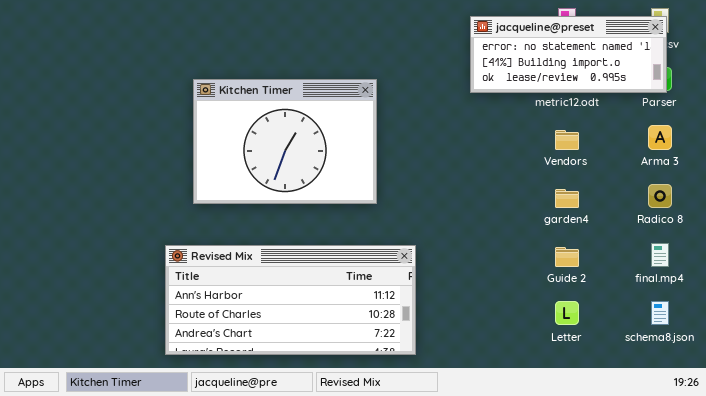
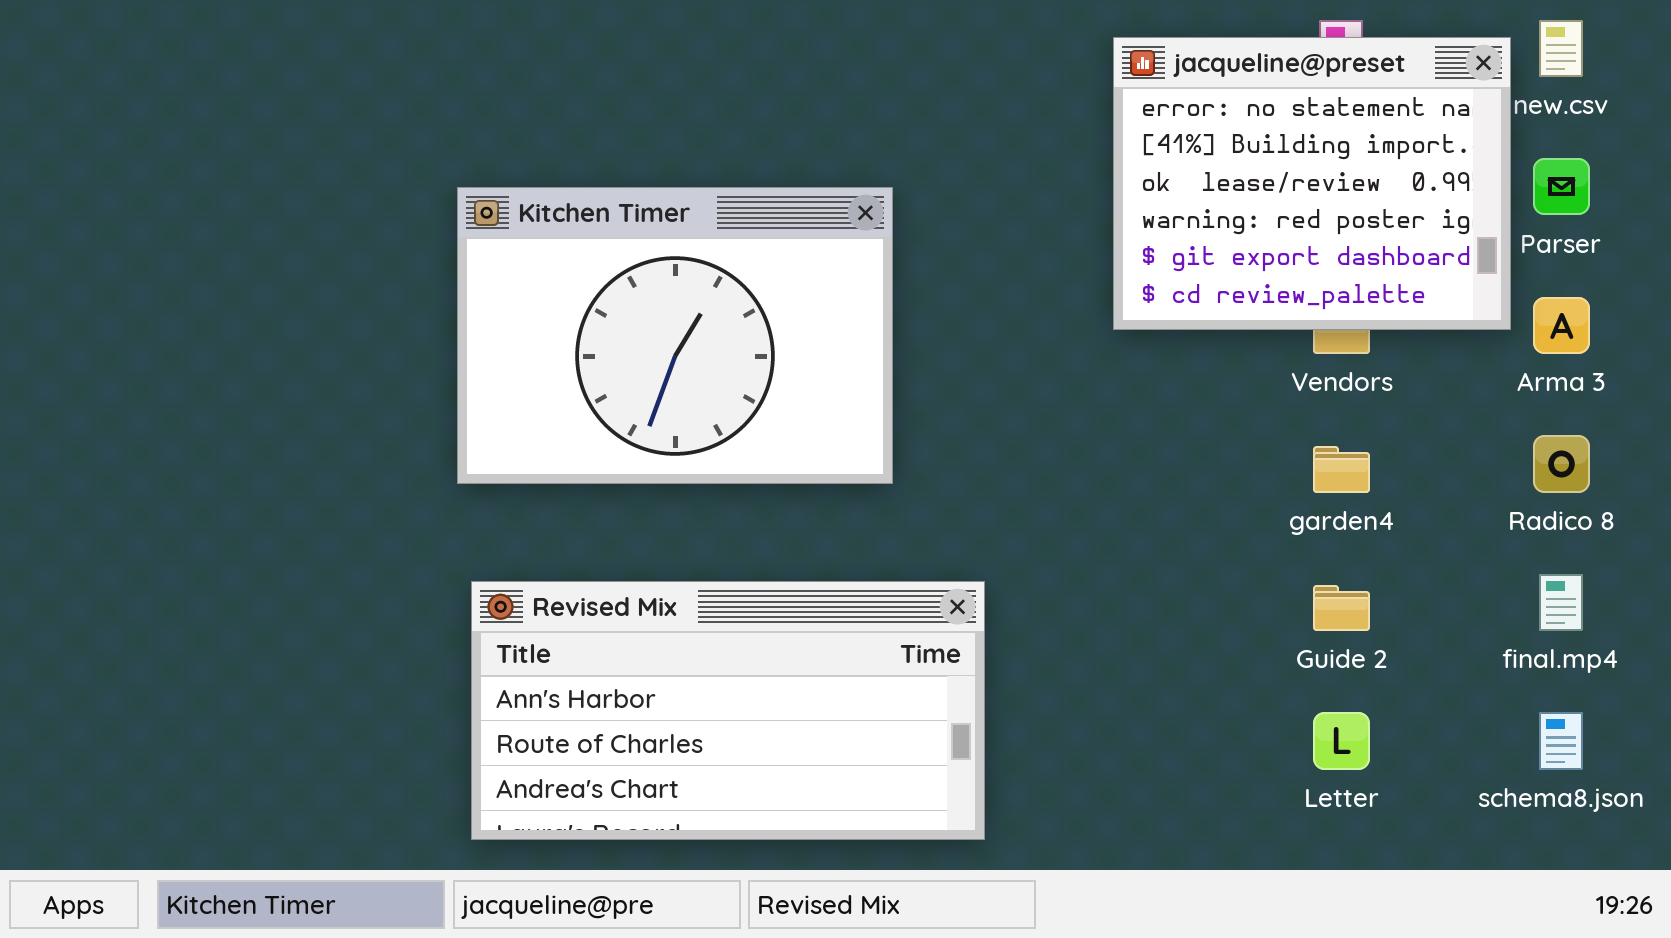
jacqueline@preset: [470,16,667,93] -> [1113,37,1511,330], resized
Revised Mix: [165,245,416,355] -> [471,581,985,840], resized

